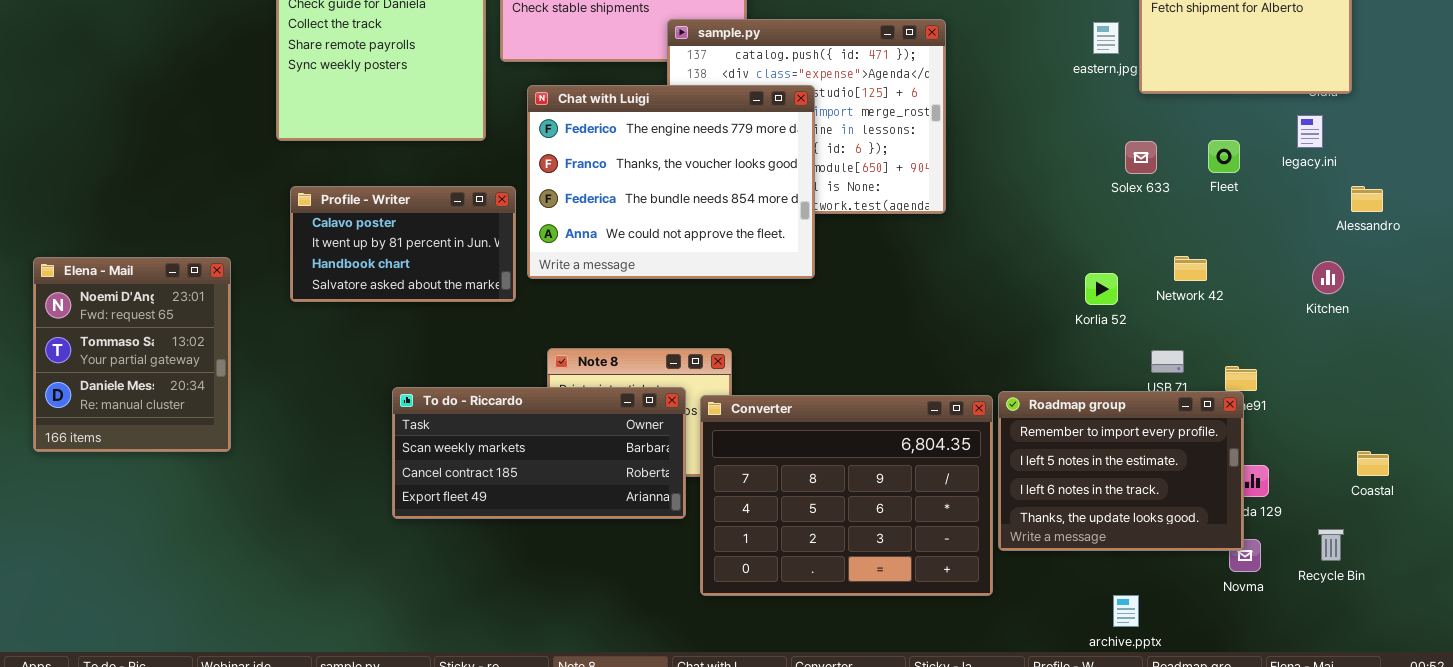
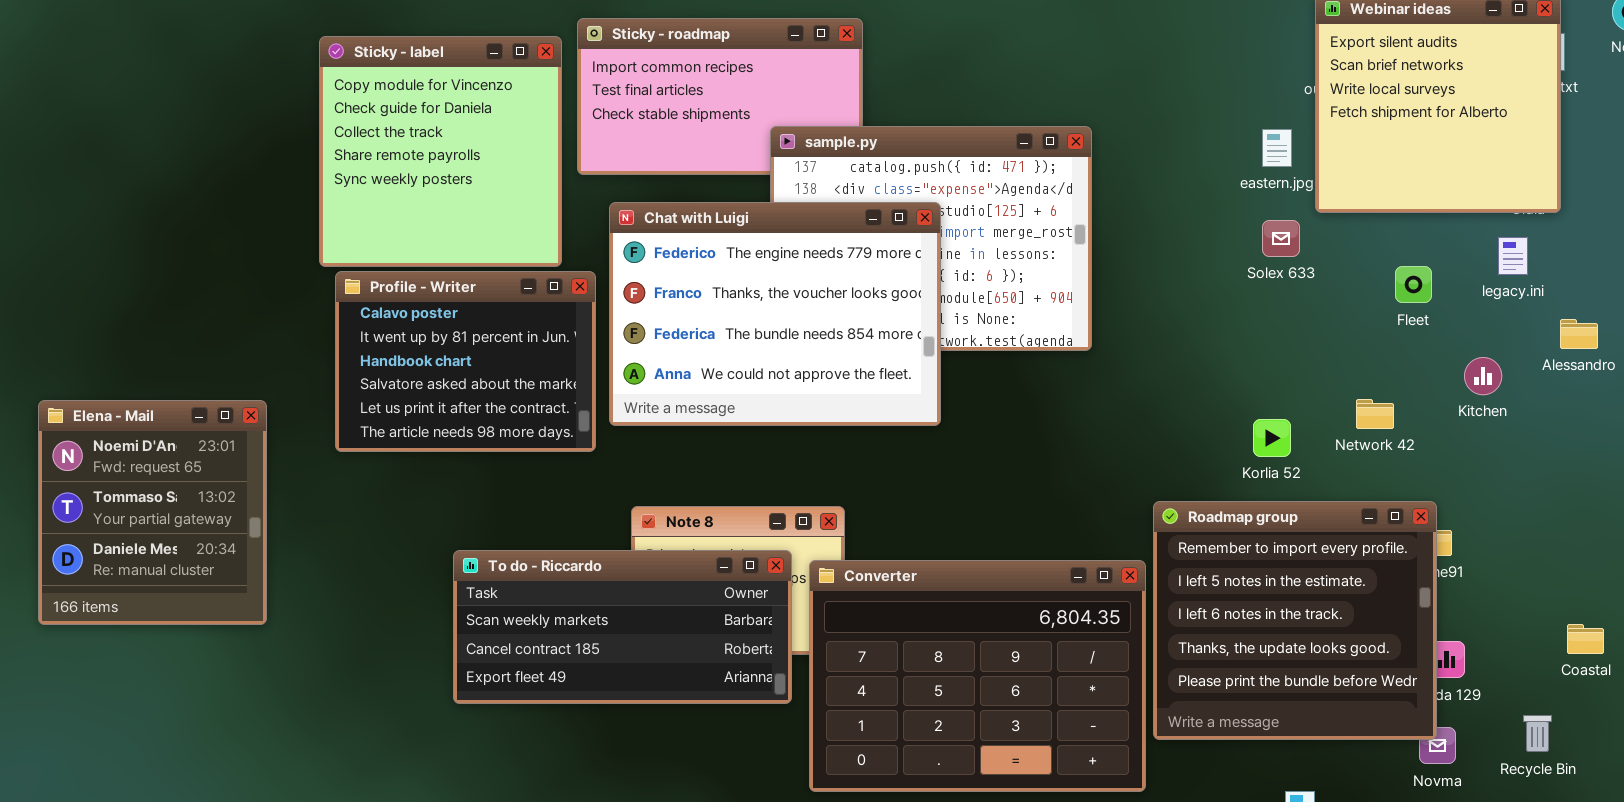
Solex 633: [1125,141,1157,174] -> [1262,220,1300,257], moved
Profile - Writer: [290,186,516,302] -> [335,271,596,452], resized
Kitchen: [1312,261,1344,294] -> [1464,357,1502,395], moved
Roadmap group: [998,391,1244,551] -> [1153,501,1437,740], resized

